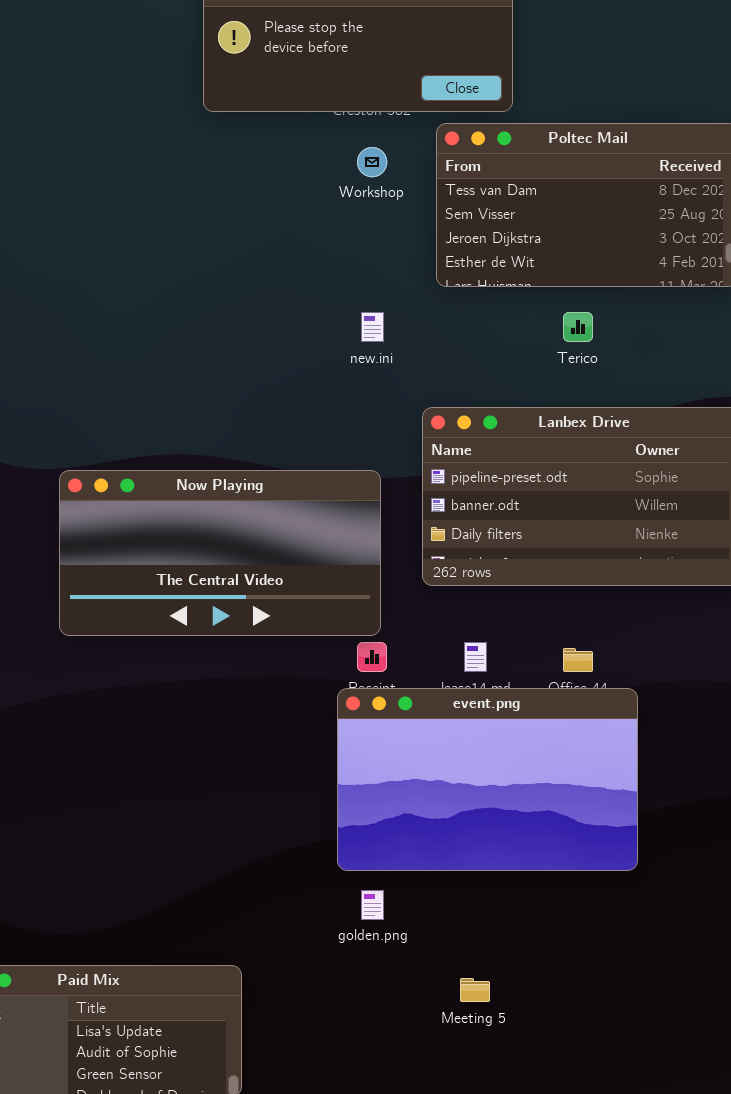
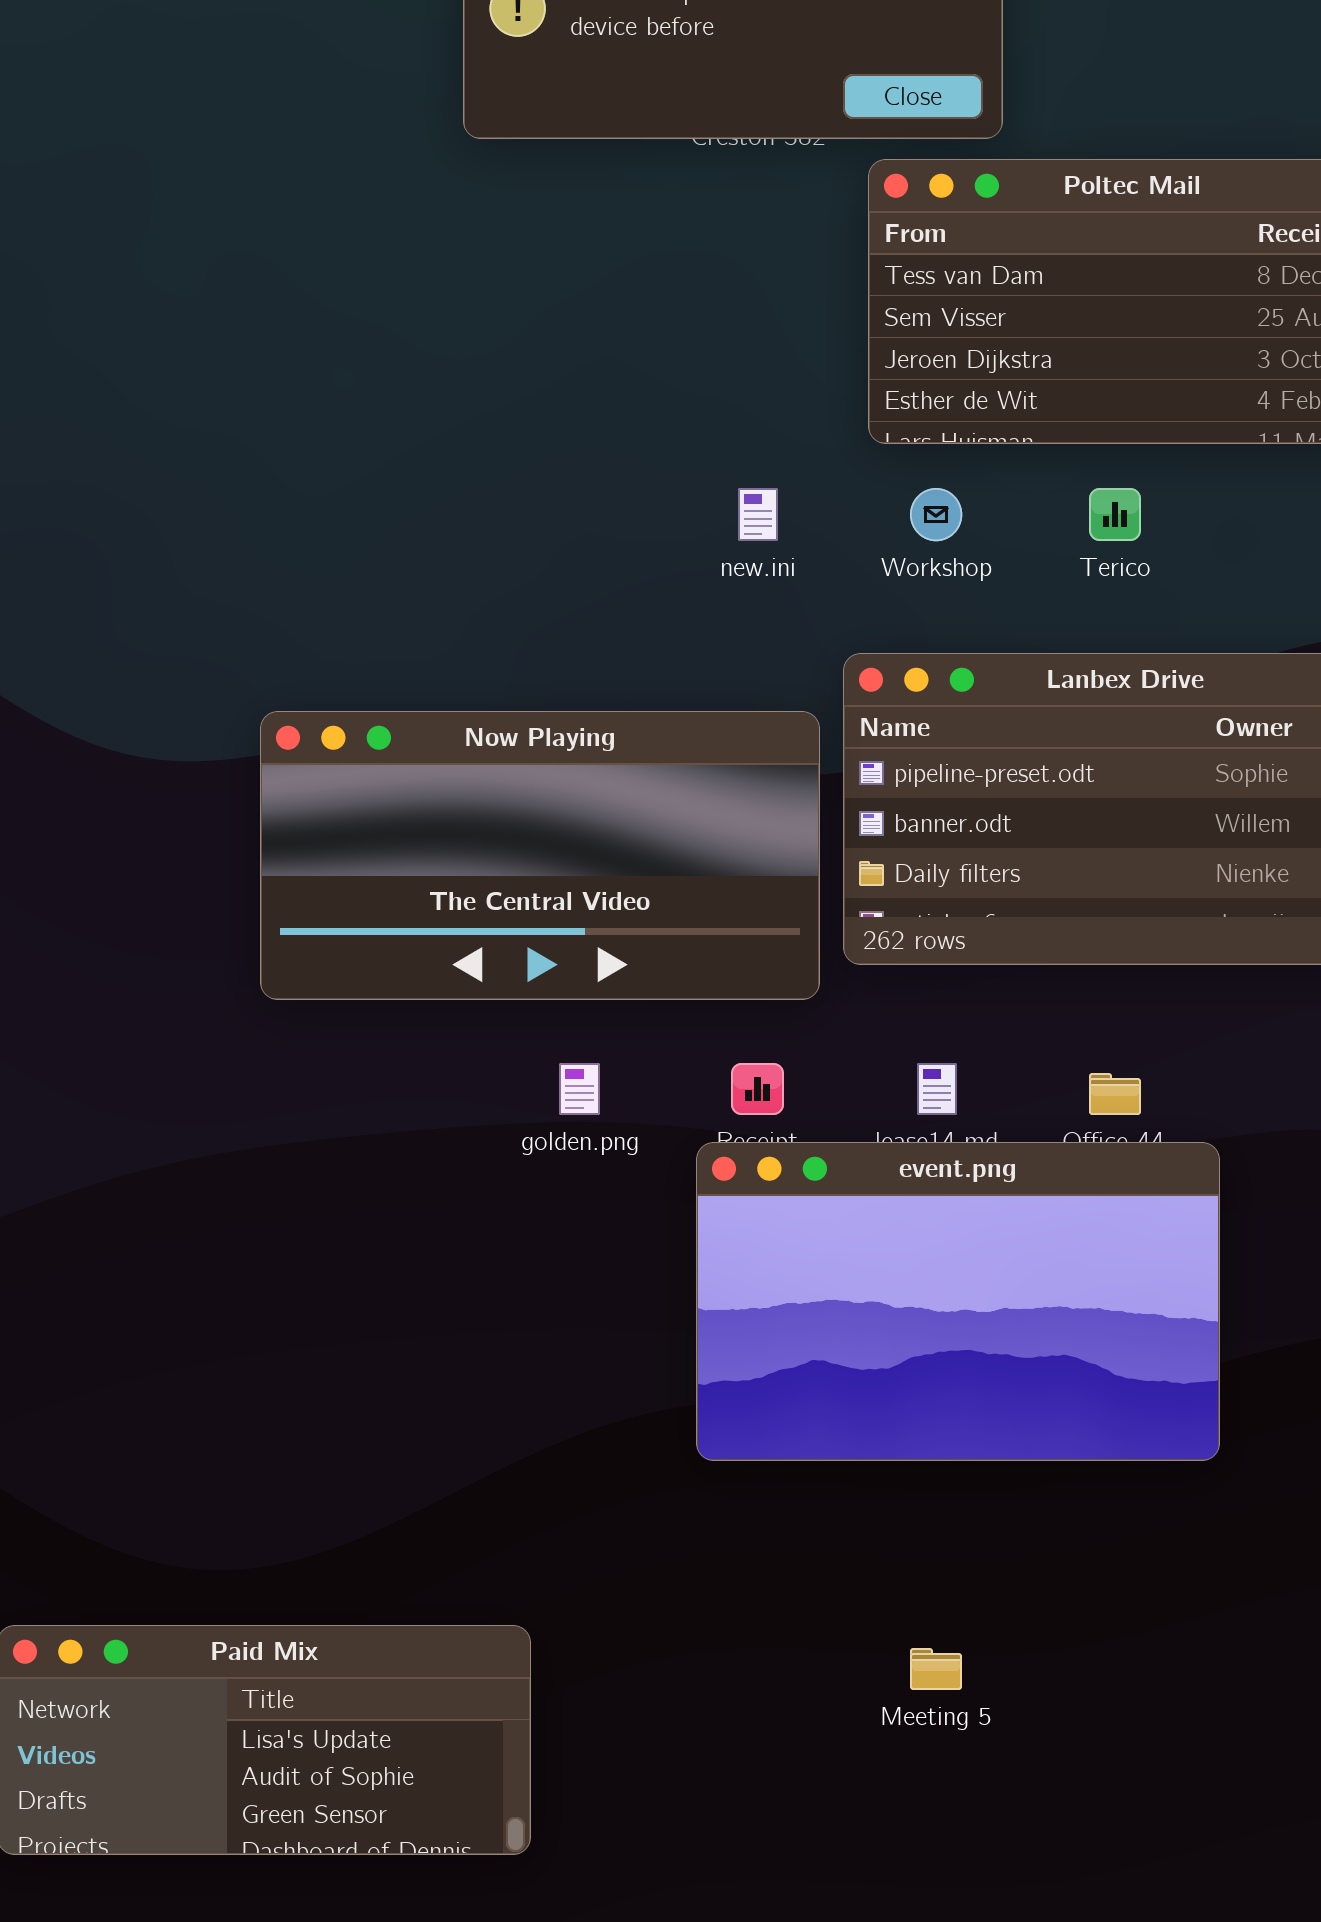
Workshop: [357,147,387,177] -> [910,488,962,541], moved
Now Playing: [59,470,381,636] -> [260,711,820,1000], moved
golden.png: [361,890,384,920] -> [559,1063,600,1115], moved

